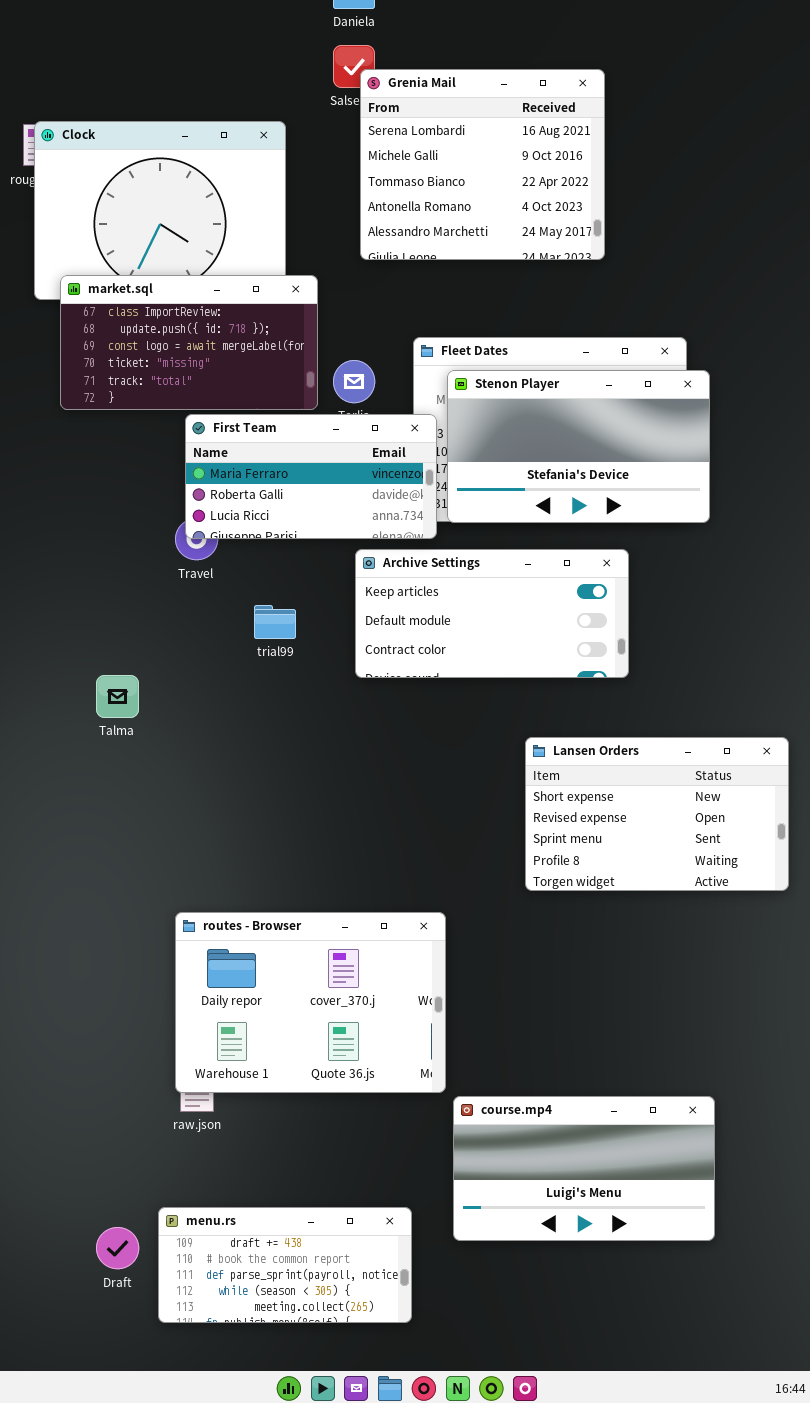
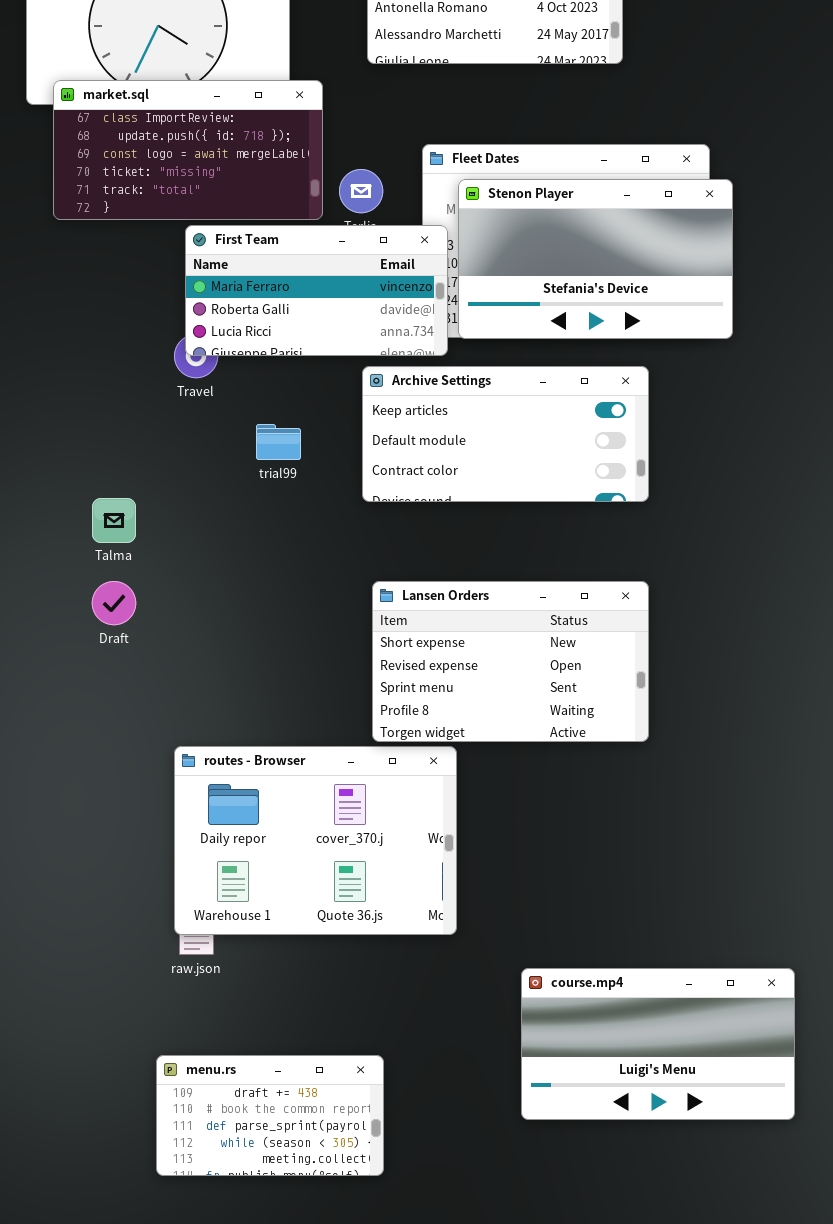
Lansen Orders: [525,737,789,891] -> [372,581,649,742], moved
course.mp4: [453,1096,715,1241] -> [521,968,795,1120], moved
menu.rs: [158,1207,412,1323] -> [156,1055,384,1176], resized
Draft: [96,1227,139,1269] -> [92,581,136,625], moved

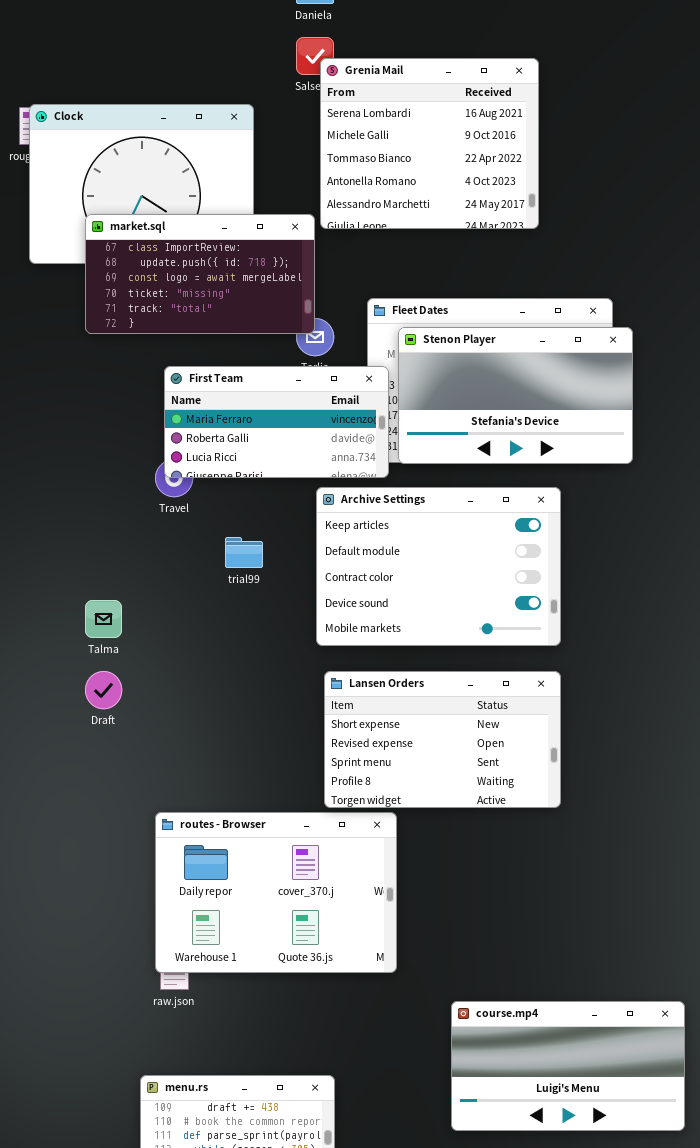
market.sql: [53,80,323,220] -> [85,214,315,334], moved
Archive Settings: [362,366,649,502] -> [316,487,561,646], resized

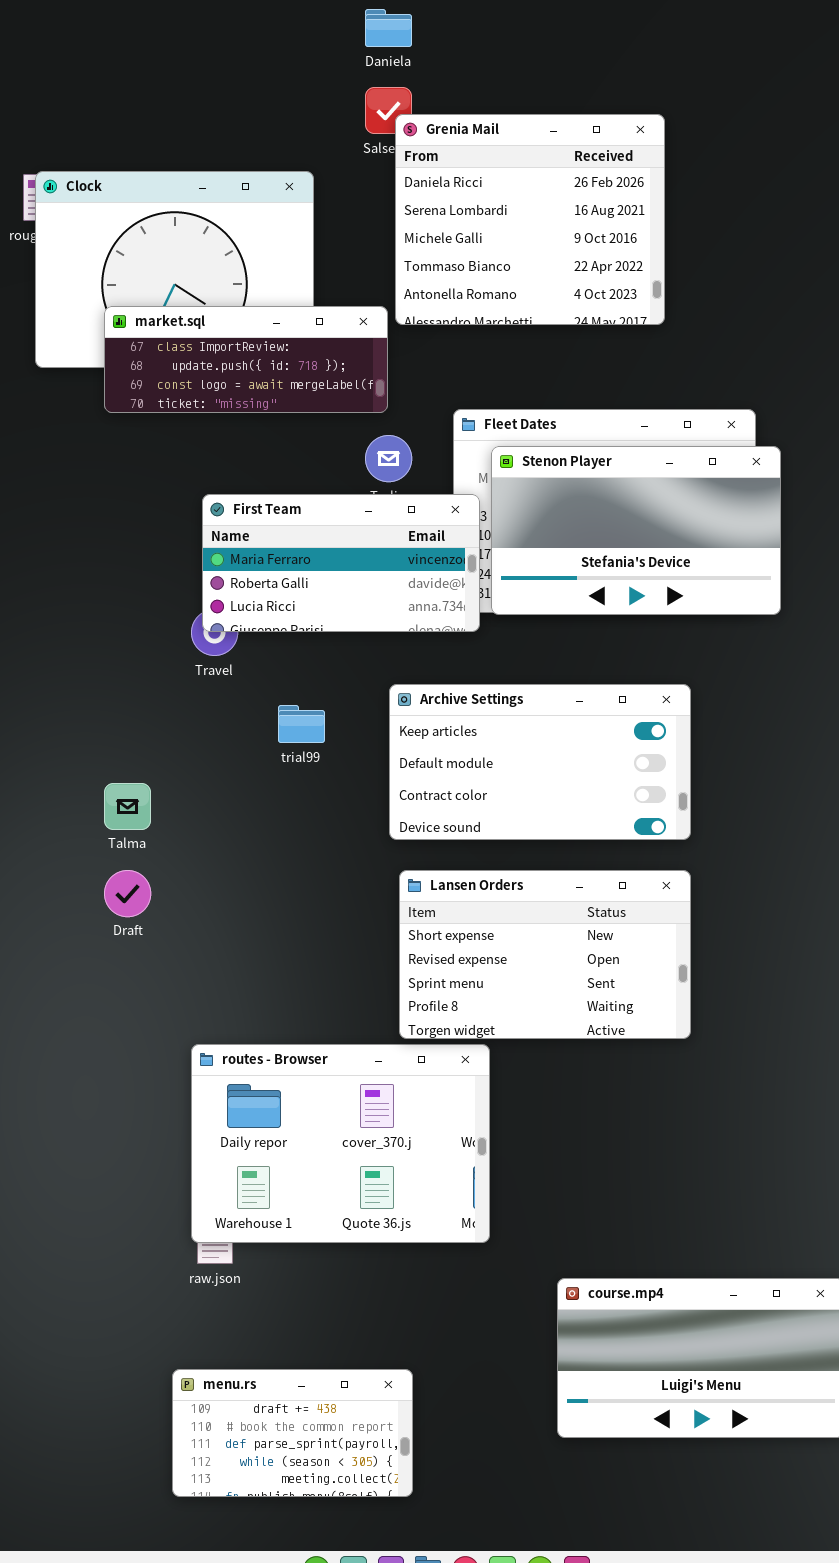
Grenia Mail: [320,58,539,229] -> [395,114,665,325], scrolled up 1 row
market.sql: [85,214,315,334] -> [104,306,388,413], resized
Archive Settings: [316,487,561,646] -> [389,684,691,840], resized

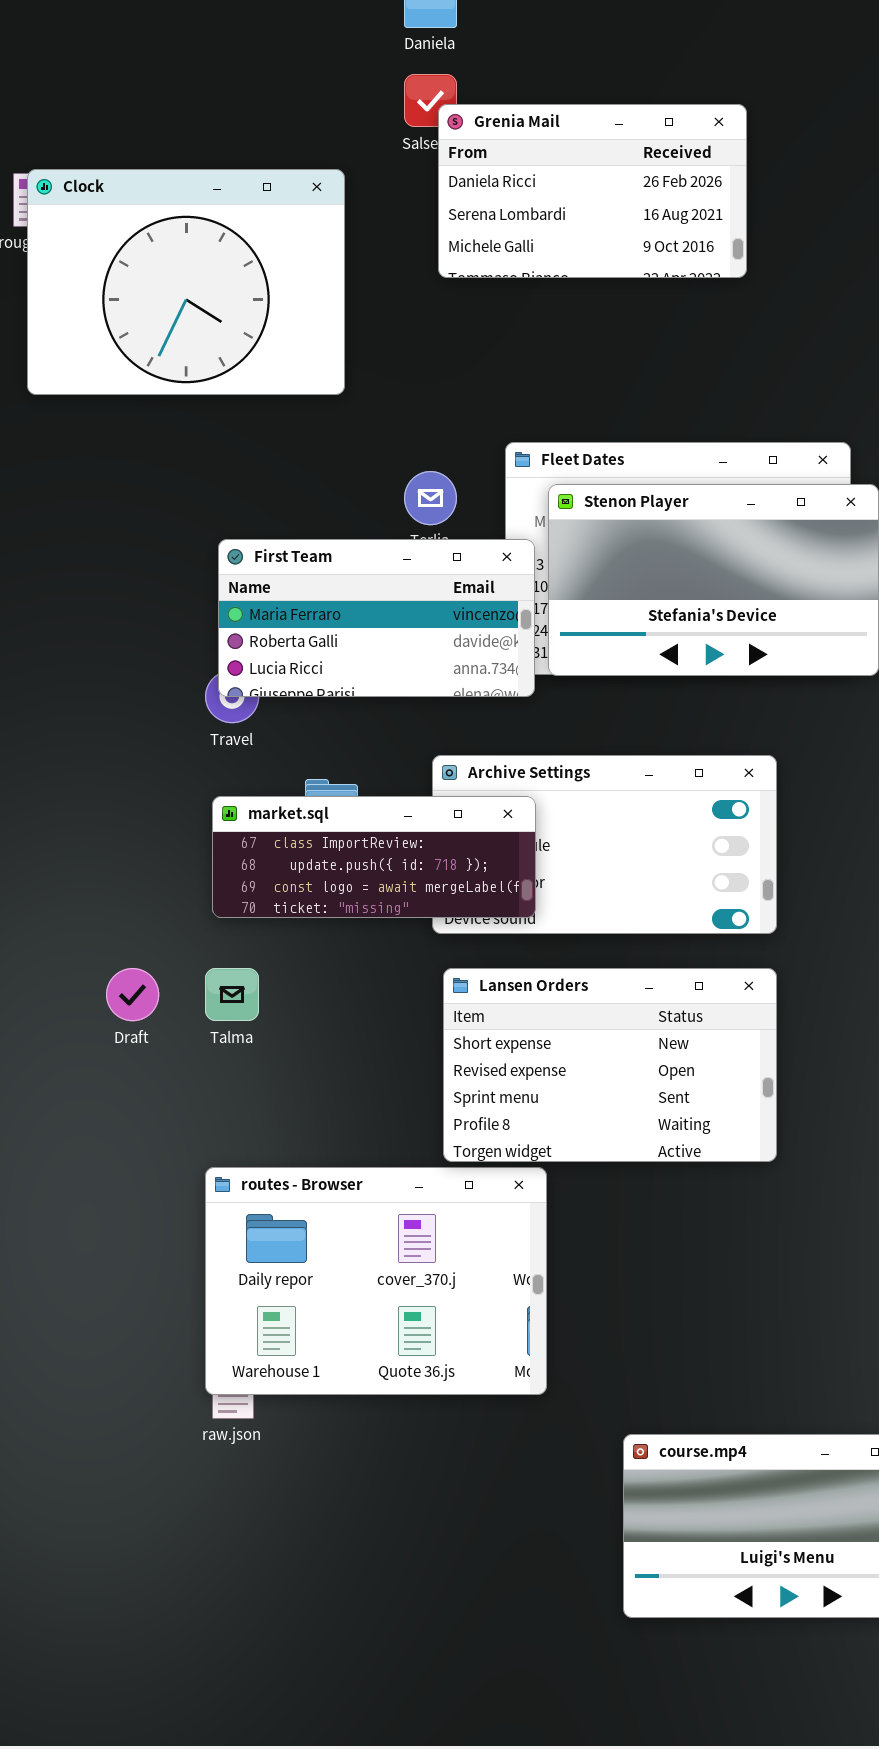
Grenia Mail: [395,114,665,325] -> [438,104,747,278], resized
market.sql: [104,306,388,413] -> [212,796,536,918], moved
Talma: [104,783,151,830] -> [205,968,259,1021], moved
menu.rs: [172,1369,413,1497] -> none, closed

